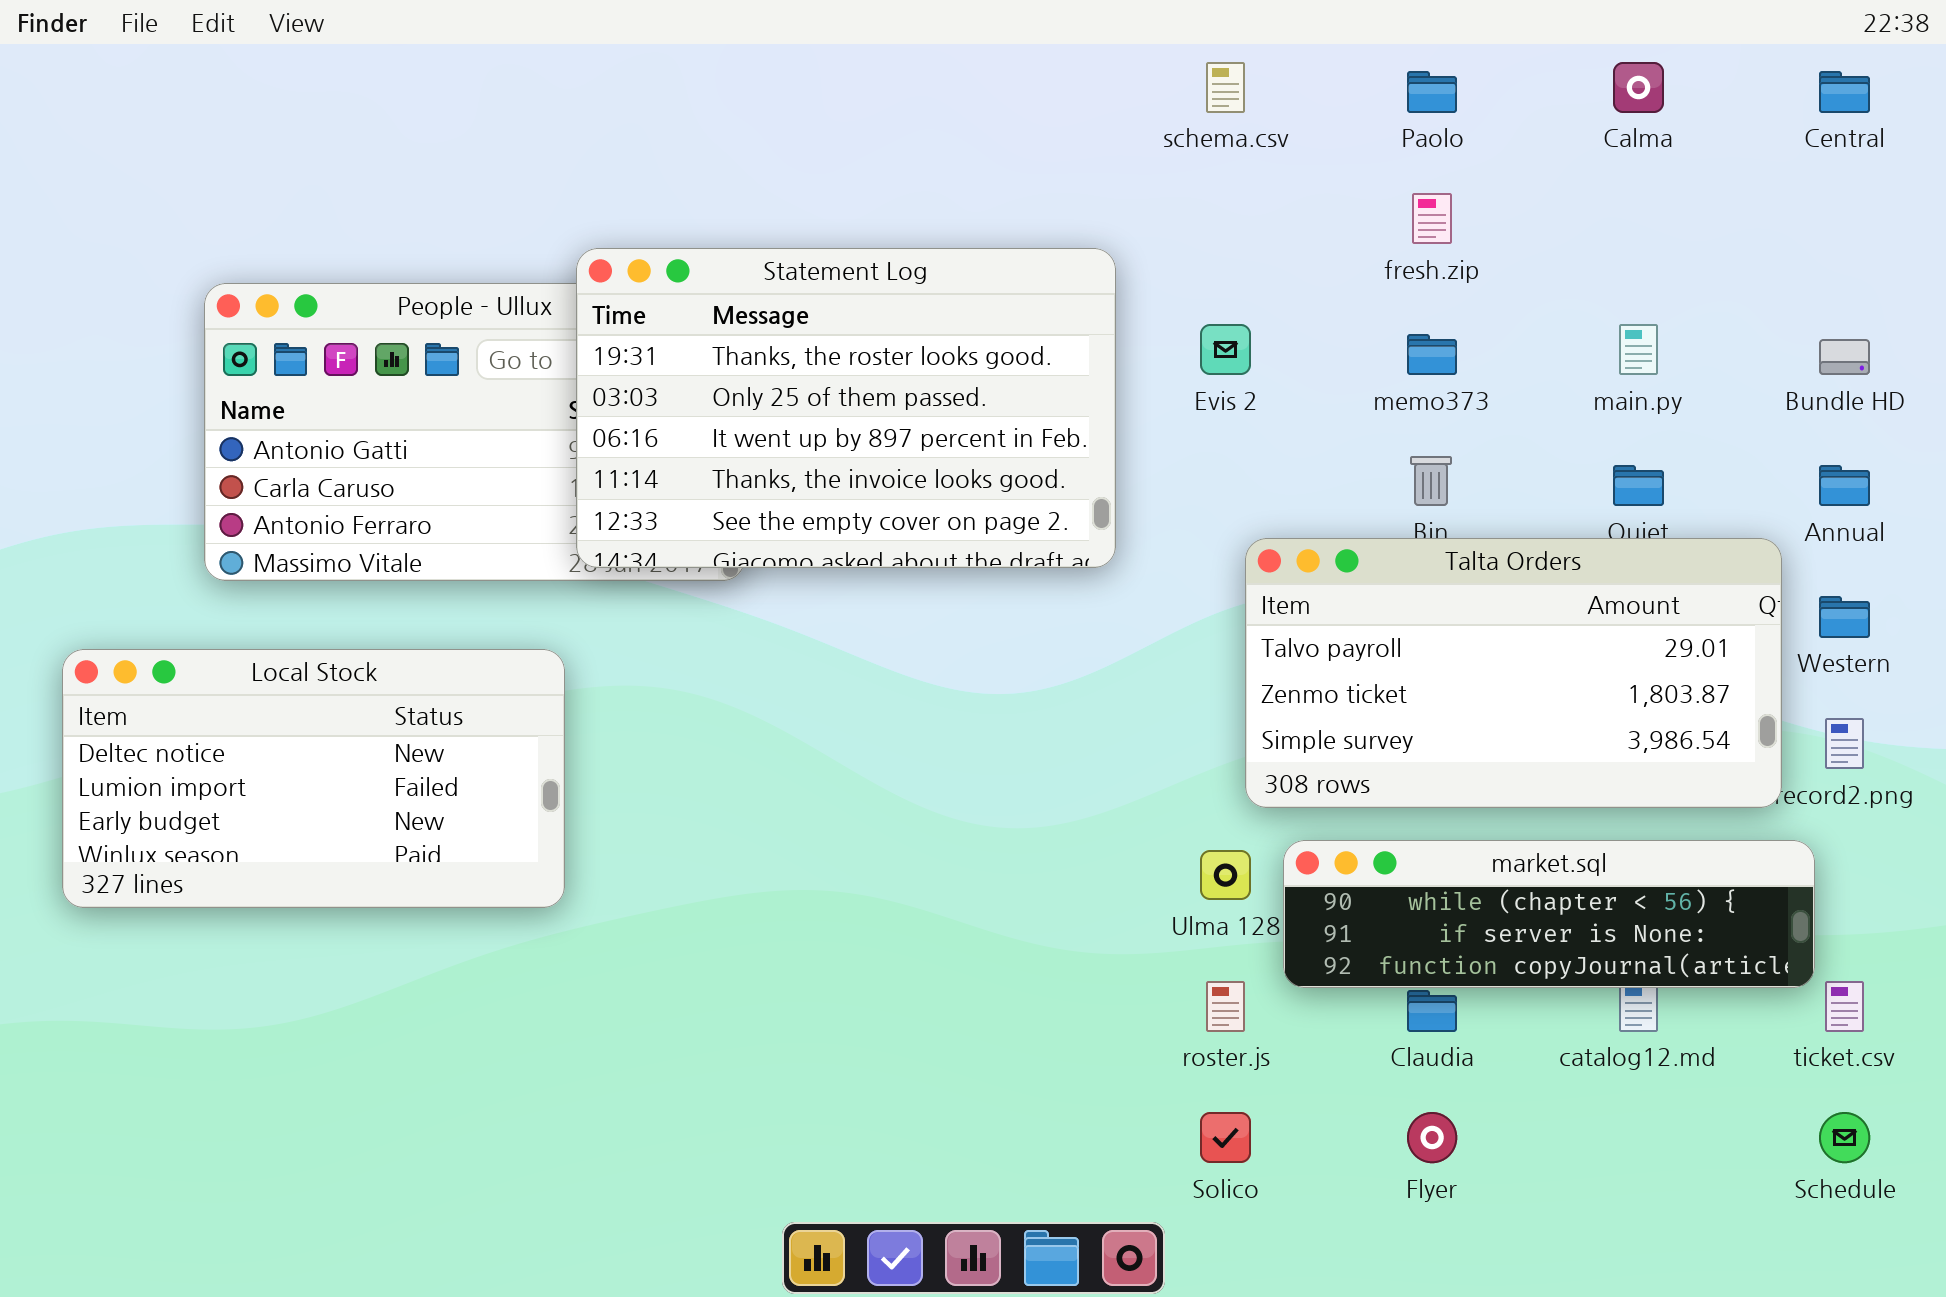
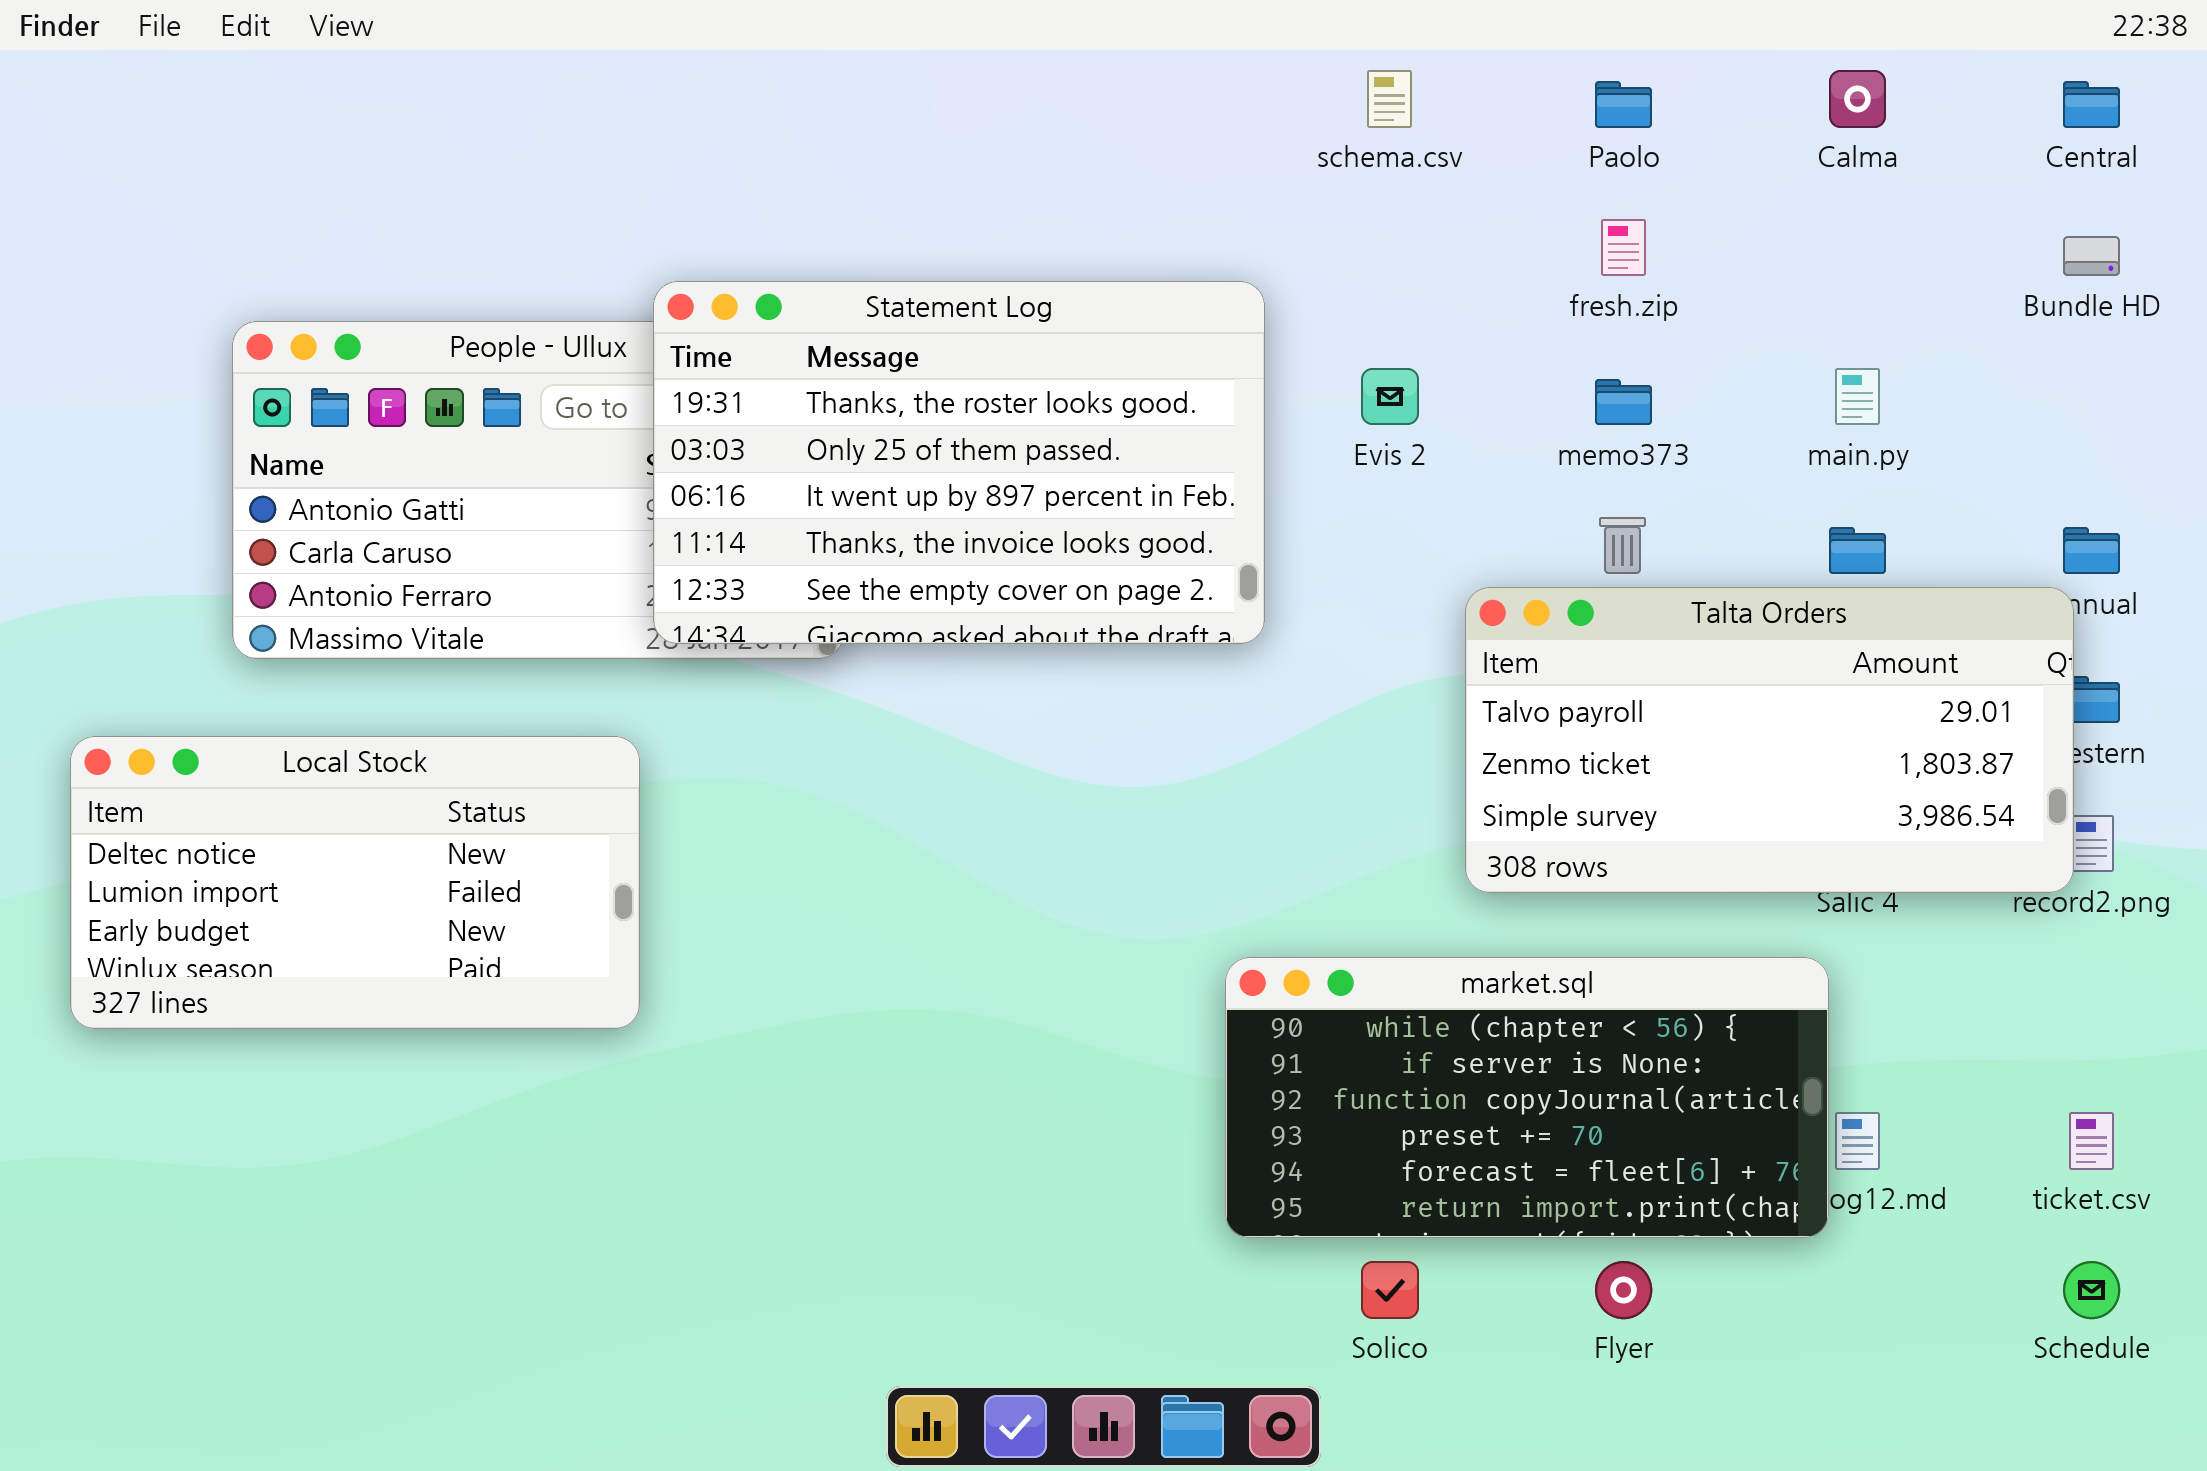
Bundle HD: [1819,339,1870,375] -> [2063,236,2120,276], moved
Talta Orders: [1245,538,1782,808] -> [1465,587,2074,893], moved
market.sql: [1283,840,1815,988] -> [1225,957,1829,1238], moved, resized

